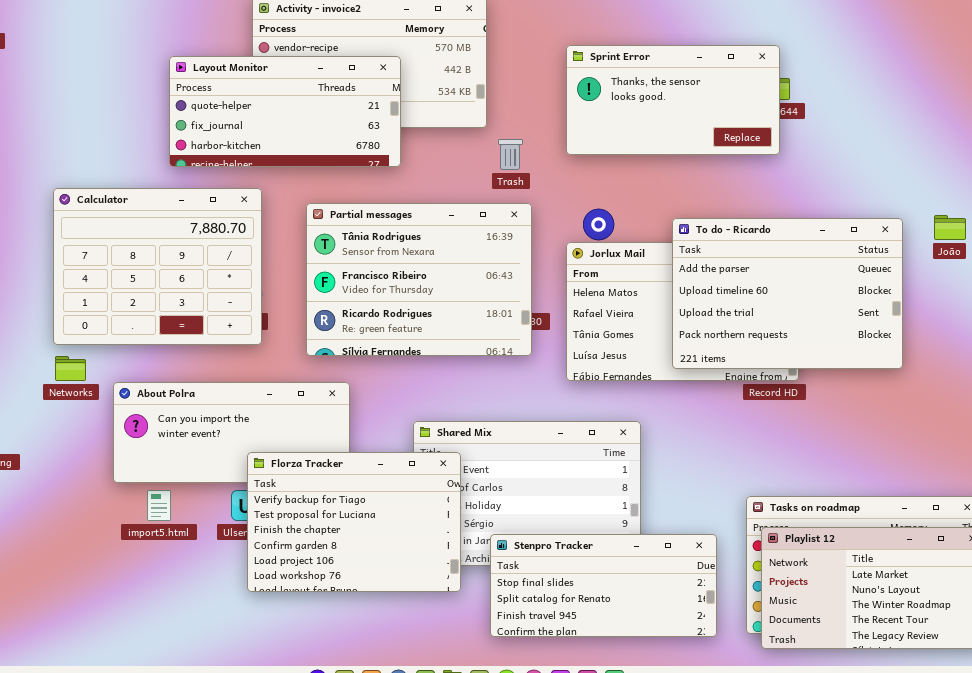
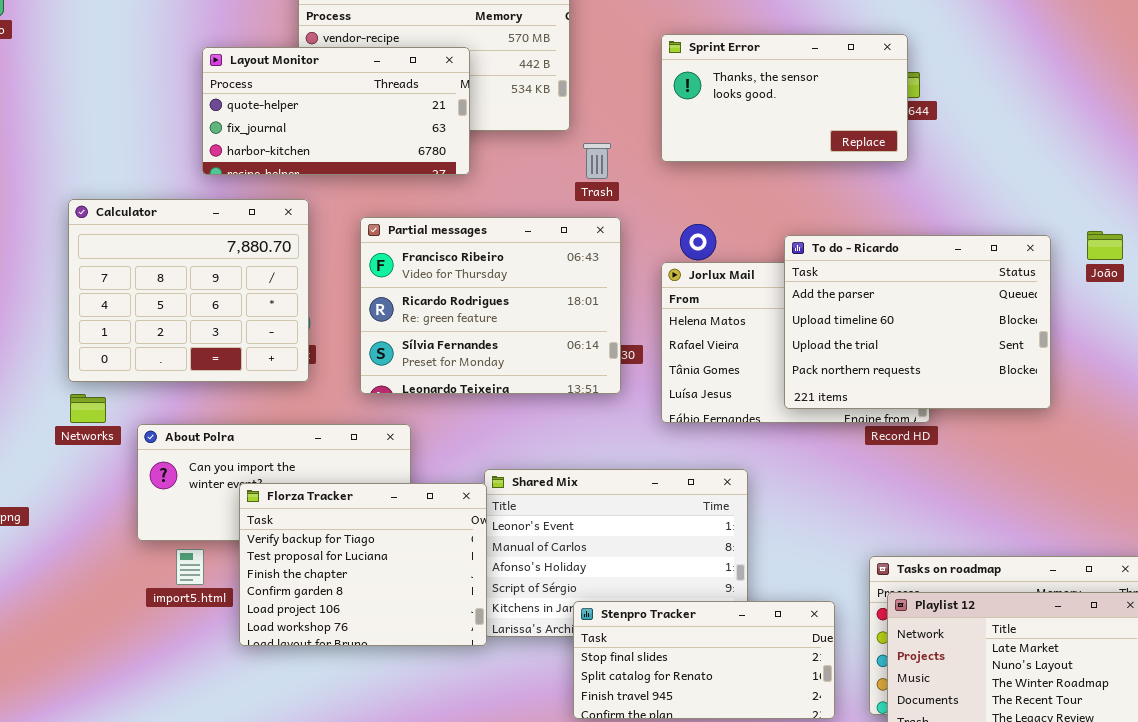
Partial messages: [306,203,532,356] -> [360,217,621,394], scrolled down 1 row
Florza Tracker: [247,452,461,592] -> [239,483,487,646], moved

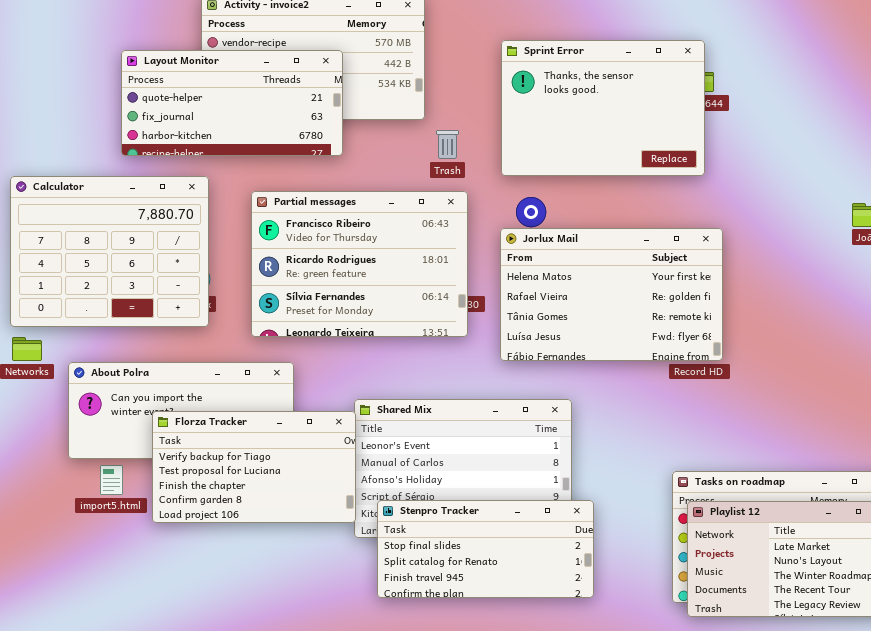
Sprint Error: [661,34,908,162] -> [501,40,705,176], resized
To do - Ricardo: [784,235,1051,409] -> none, closed
Florza Tracker: [239,483,487,646] -> [152,411,356,523], resized
Stenpro Tracker: [573,601,835,719] -> [377,500,594,598], moved

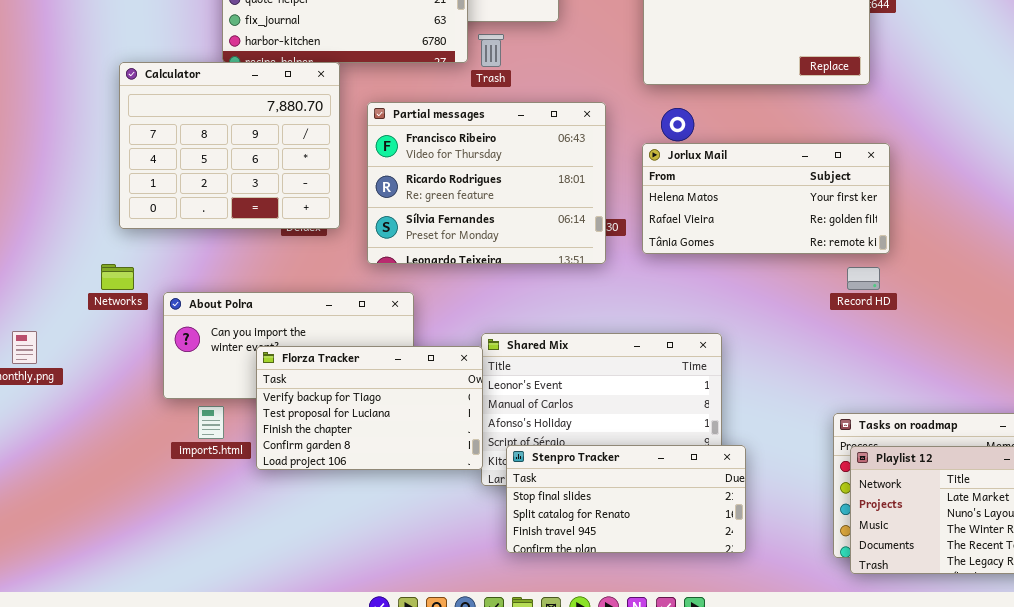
Trash: [436,130,459,159] -> [478,34,504,67], moved
Calculator: [10,176,209,327] -> [119,62,340,229], moved
Jorlux Mail: [500,228,723,361] -> [642,143,890,254], resized

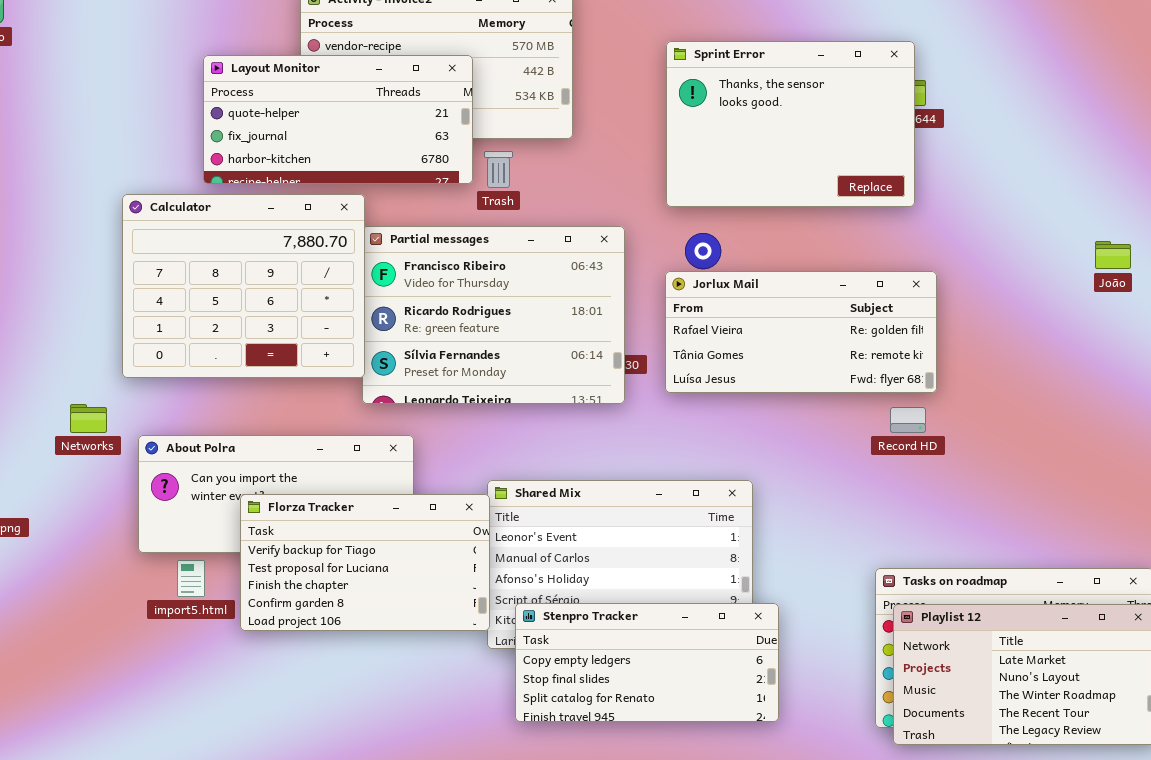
Calculator: [119,62,340,229] -> [122,194,365,378], moved
Jorlux Mail: [642,143,890,254] -> [665,271,937,393], scrolled down 1 row
Stenpro Tracker: [506,445,746,553] -> [515,603,779,722], scrolled up 1 row

